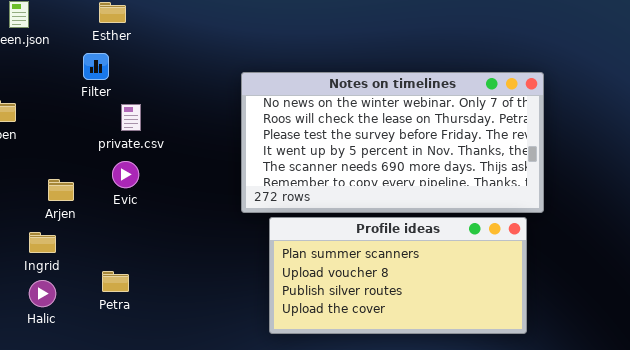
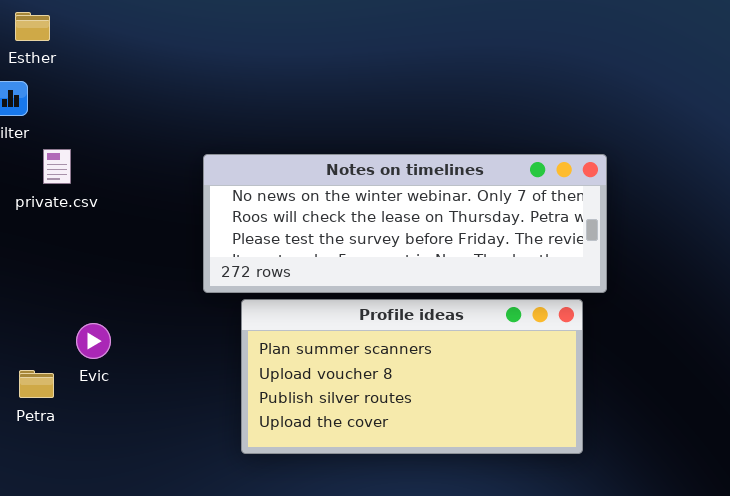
Notes on timelines: [241,72,544,213] -> [203,154,607,293], resized
Evic: [112,161,139,188] -> [76,323,111,359], moved

